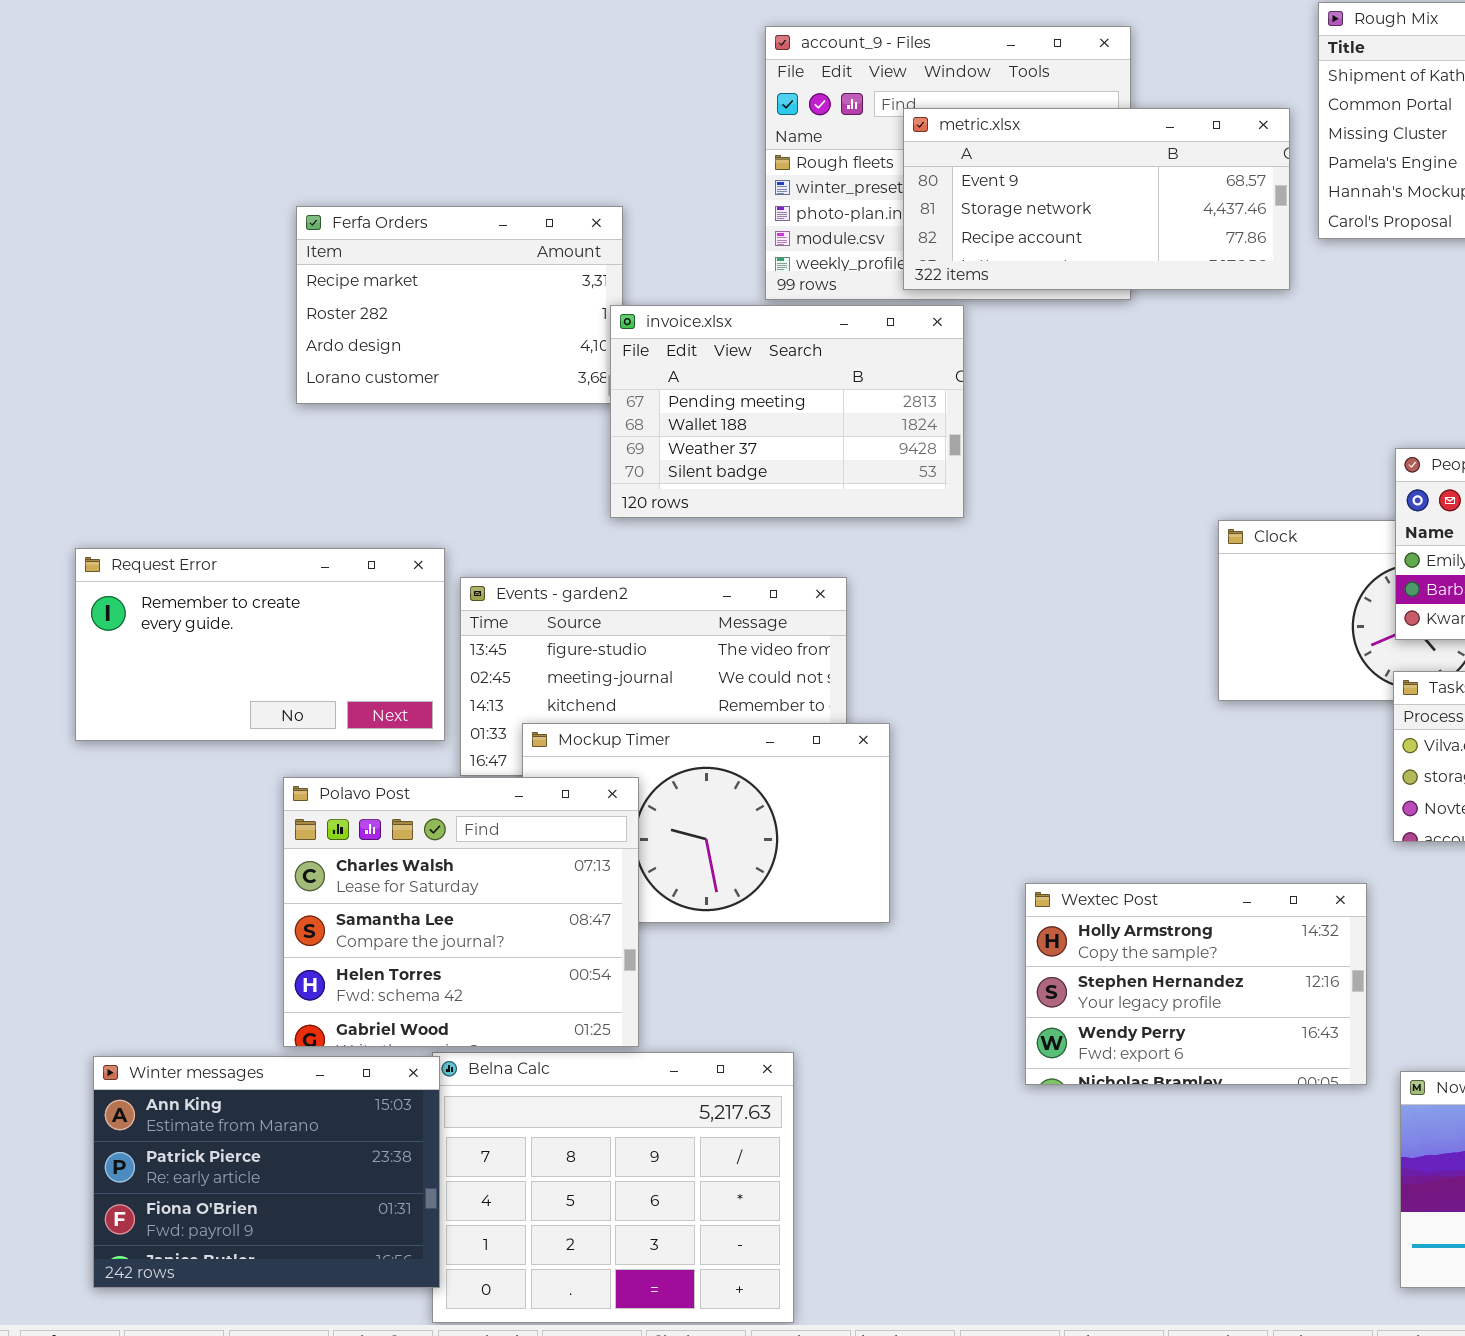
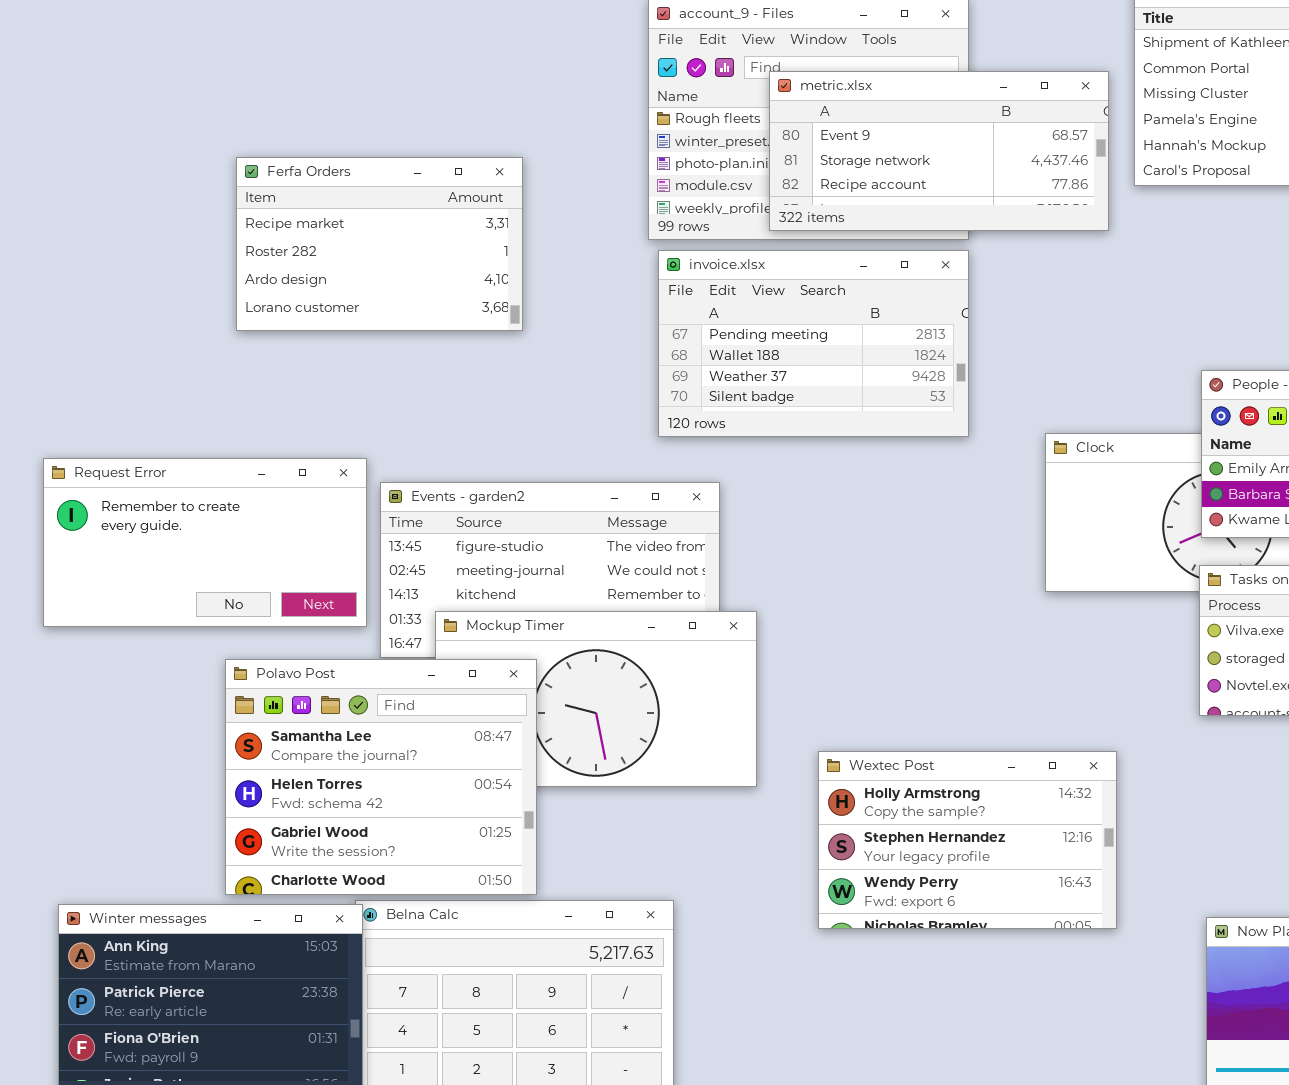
invoice.xlsx: [610,305,964,518] -> [658,250,969,437], moved
Polavo Post: [283,777,639,1047] -> [225,659,537,895], scrolled down 1 row
Wextec Post: [1025,883,1367,1085] -> [818,751,1117,929], moved

